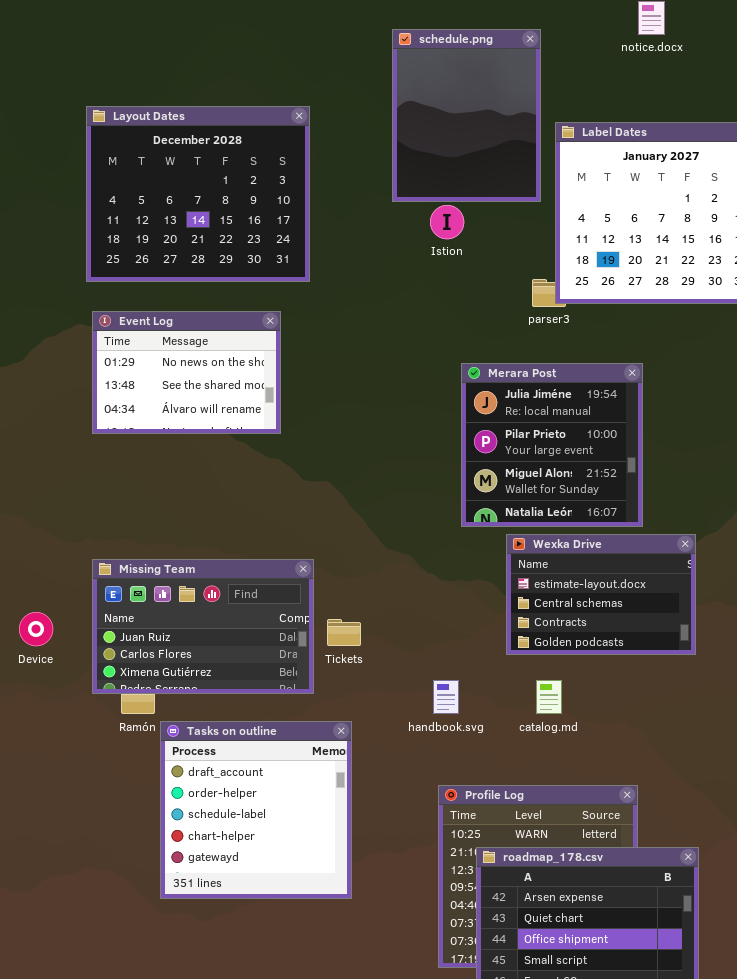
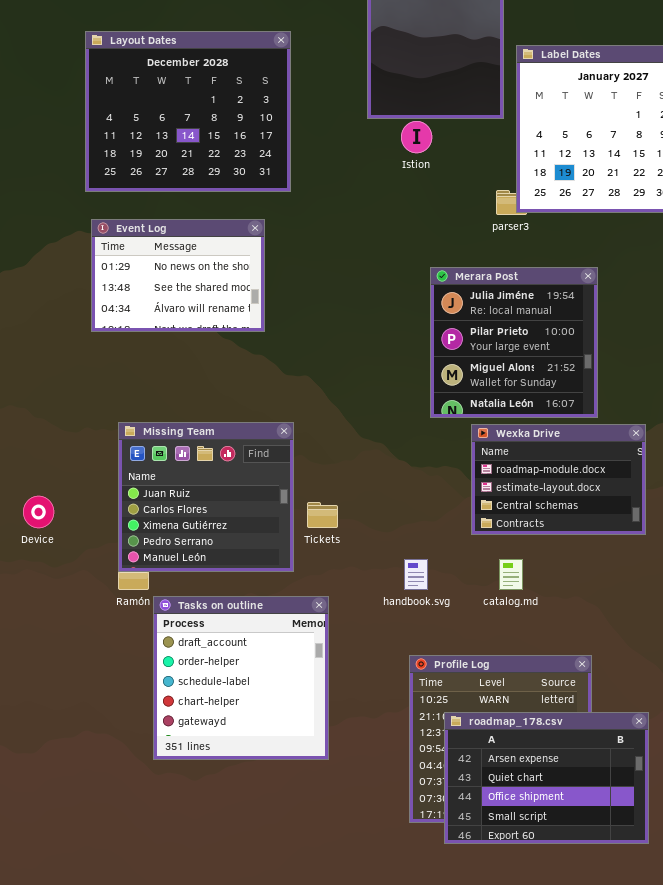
Wexka Drive: [506,534,696,655] -> [471,424,646,535], scrolled up 1 row
Missing Team: [92,559,314,694] -> [118,422,294,572], resized

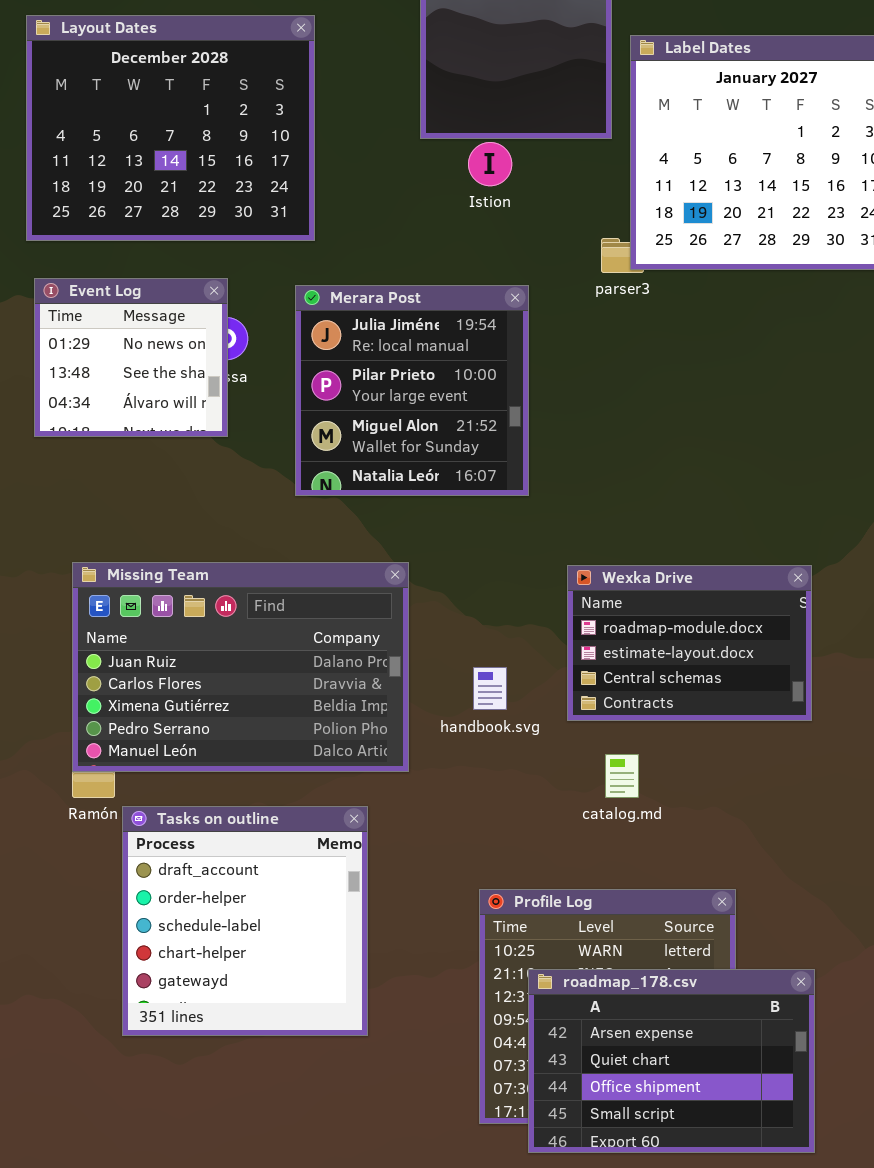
Event Log: [91,219,265,332] -> [34,278,228,437], resized
Merara Post: [430,267,598,418] -> [295,285,529,496], moved
Missing Team: [118,422,294,572] -> [72,562,409,772], resized
handbook.svg: [404,559,428,590] -> [473,667,507,710], moved

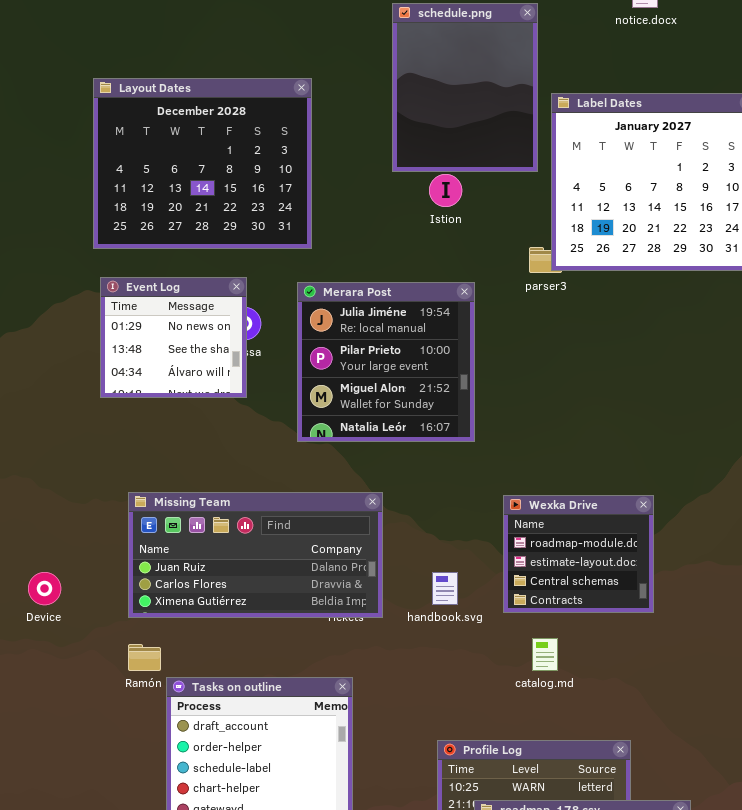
Missing Team: [72,562,409,772] -> [128,492,383,618], resized
Wexka Drive: [567,565,812,721] -> [503,495,654,613], resized

